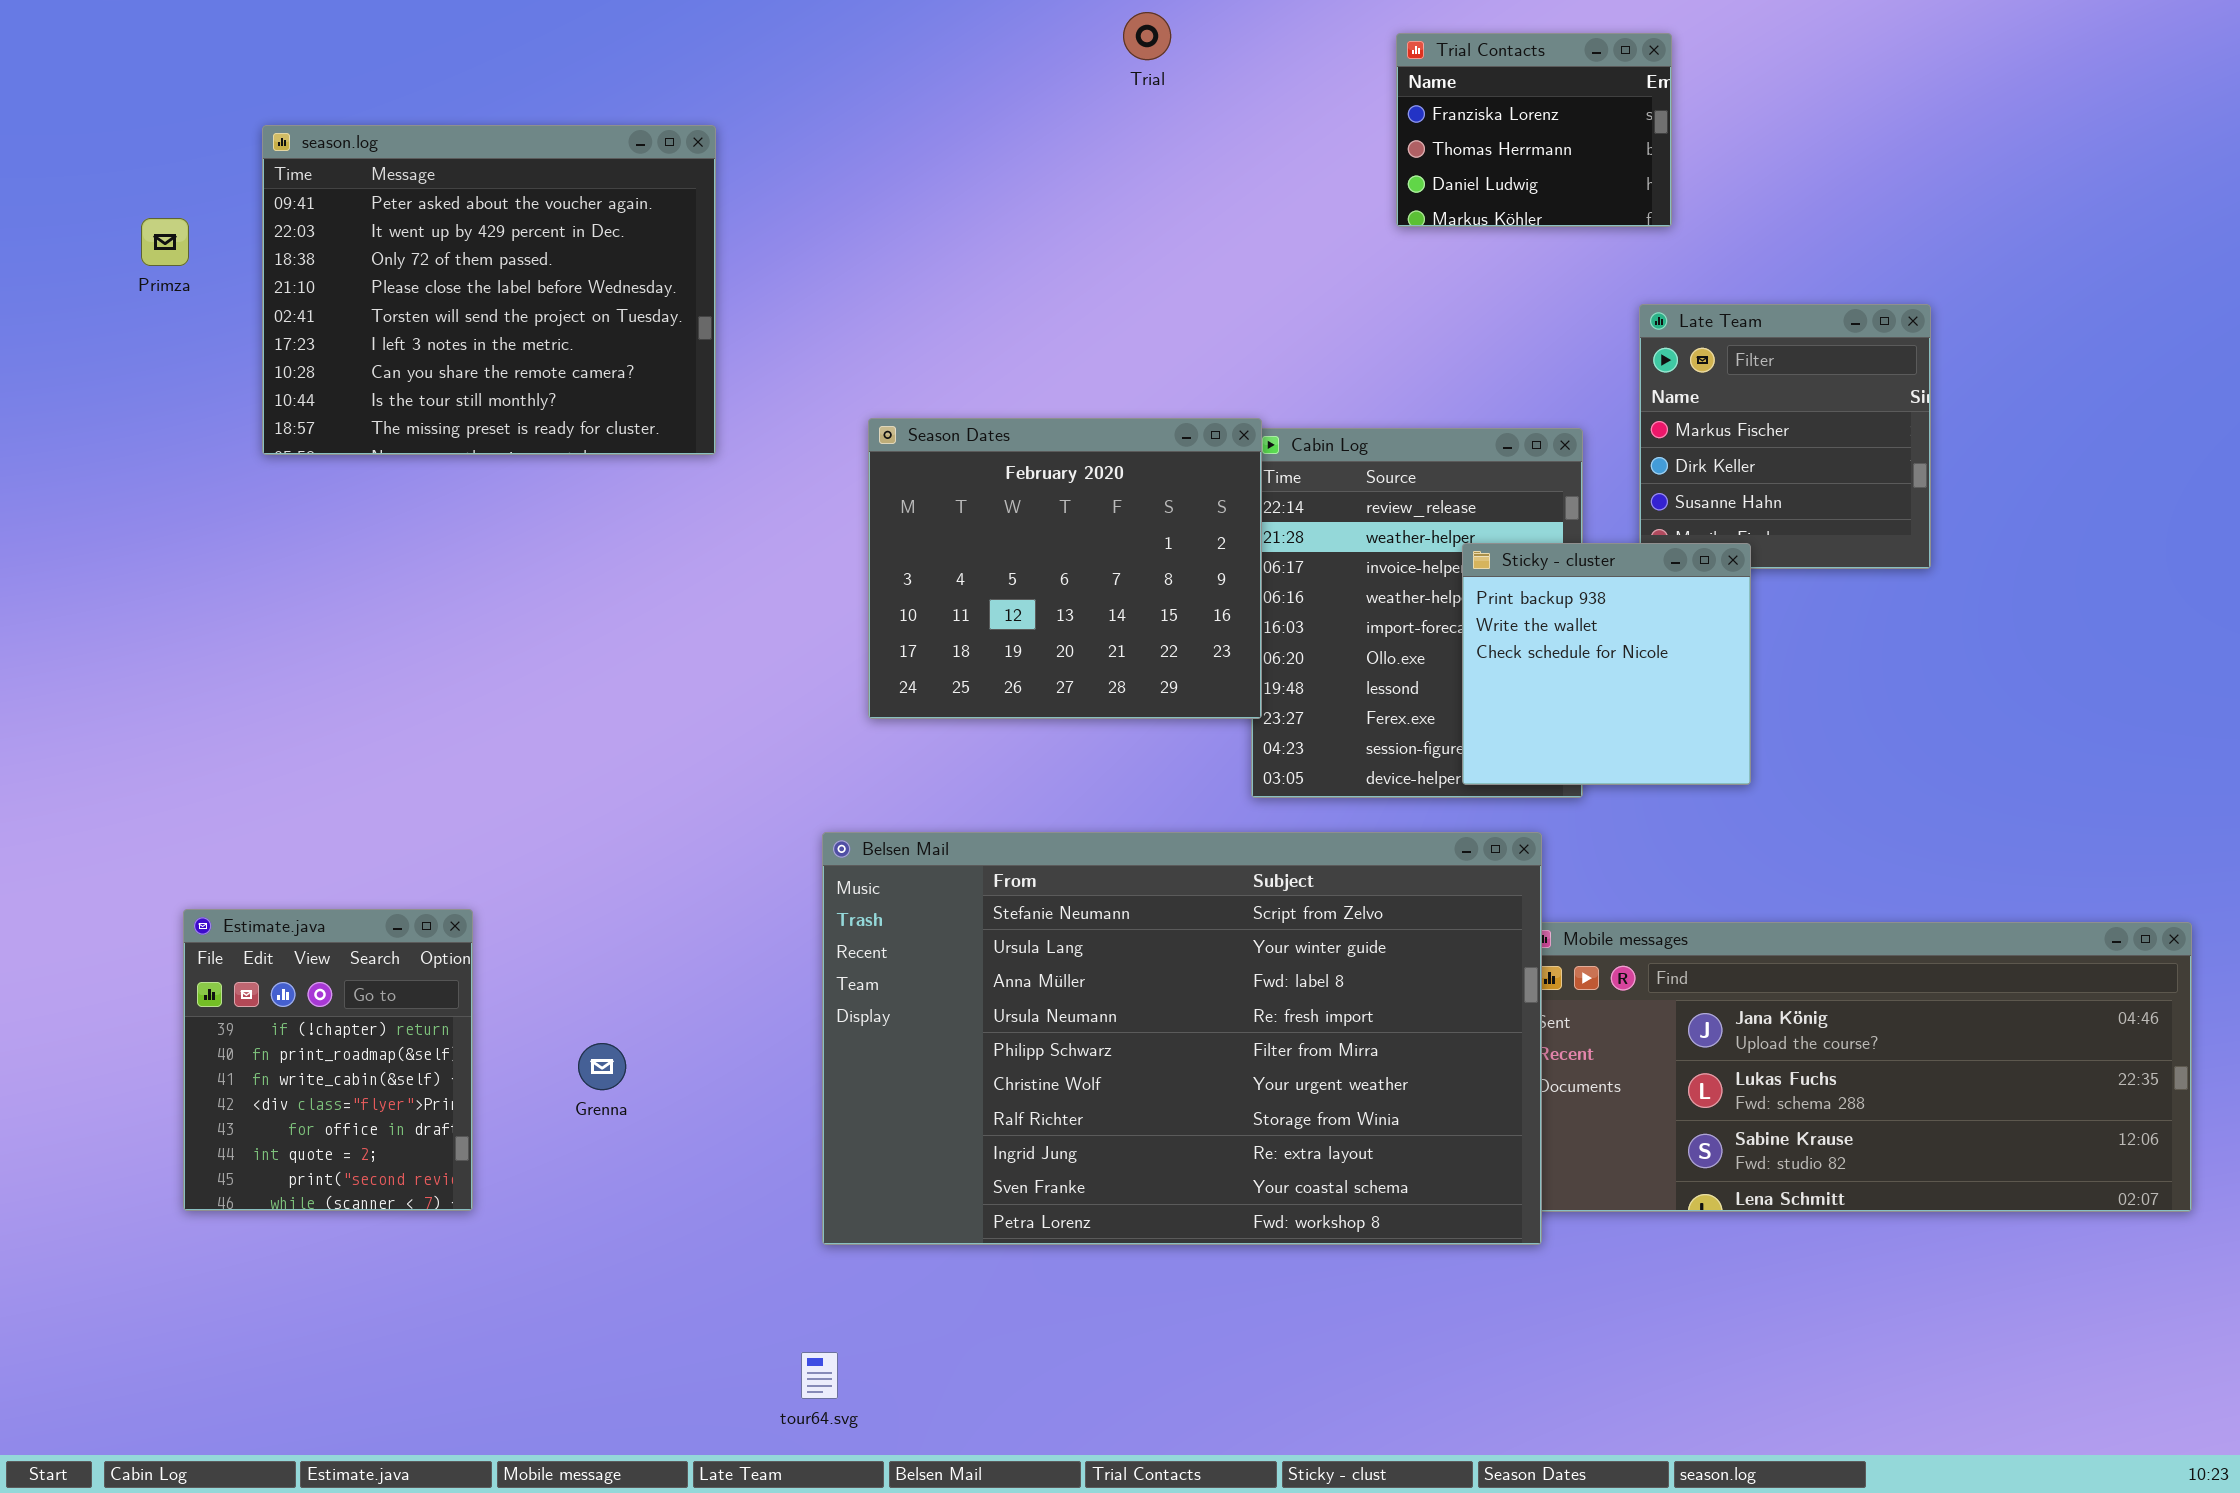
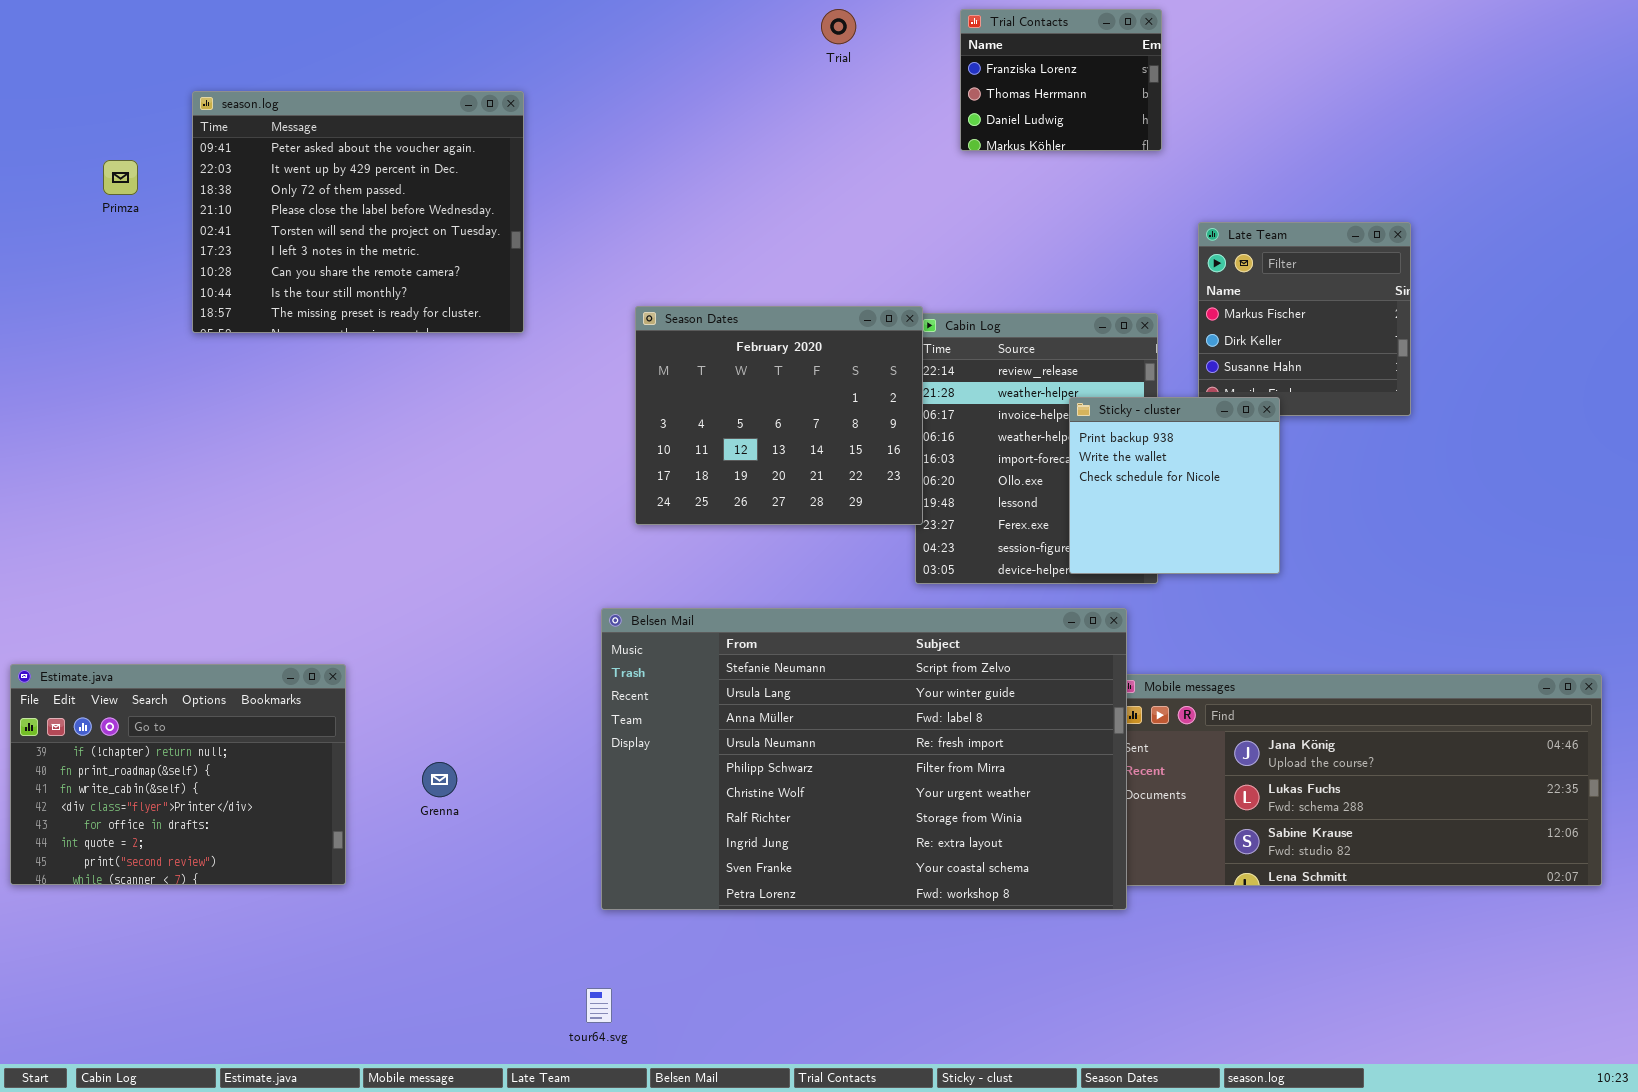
Trial Contacts: [1396,33,1672,227] -> [960,9,1162,151], moved
Estimate.java: [183,909,473,1211] -> [10,664,346,885], resized

